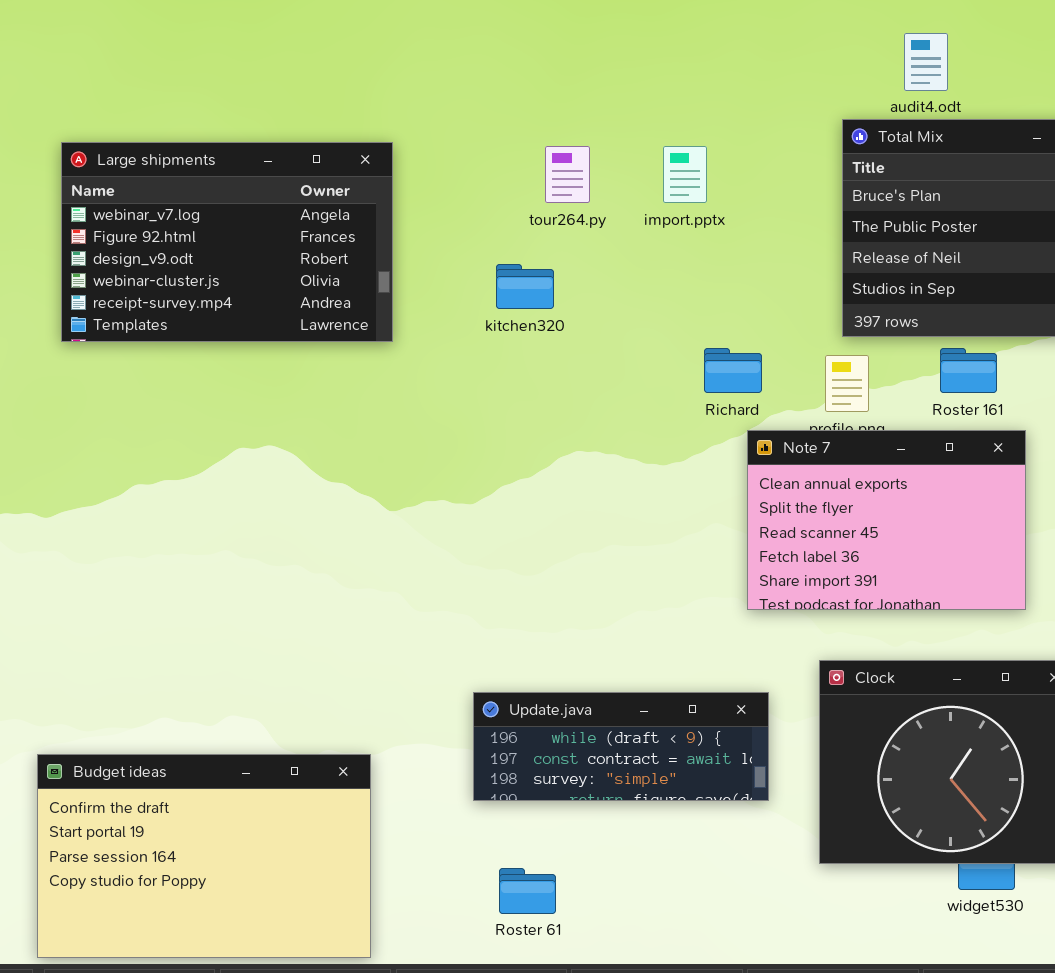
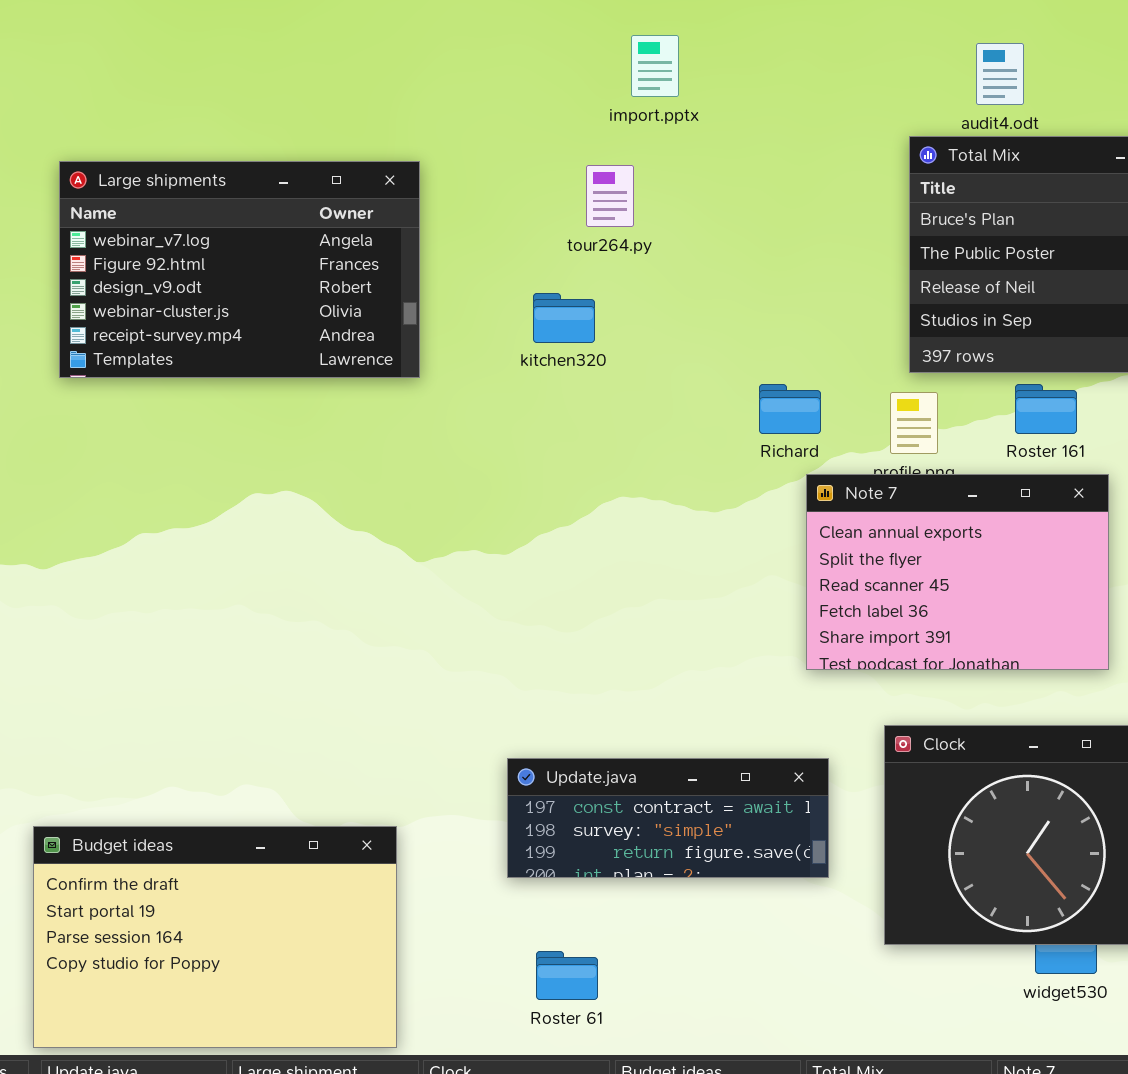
import.pptx: [663,146,707,203] -> [631,35,679,97], moved
Update.java: [473,692,769,801] -> [507,758,829,878], scrolled down 1 row

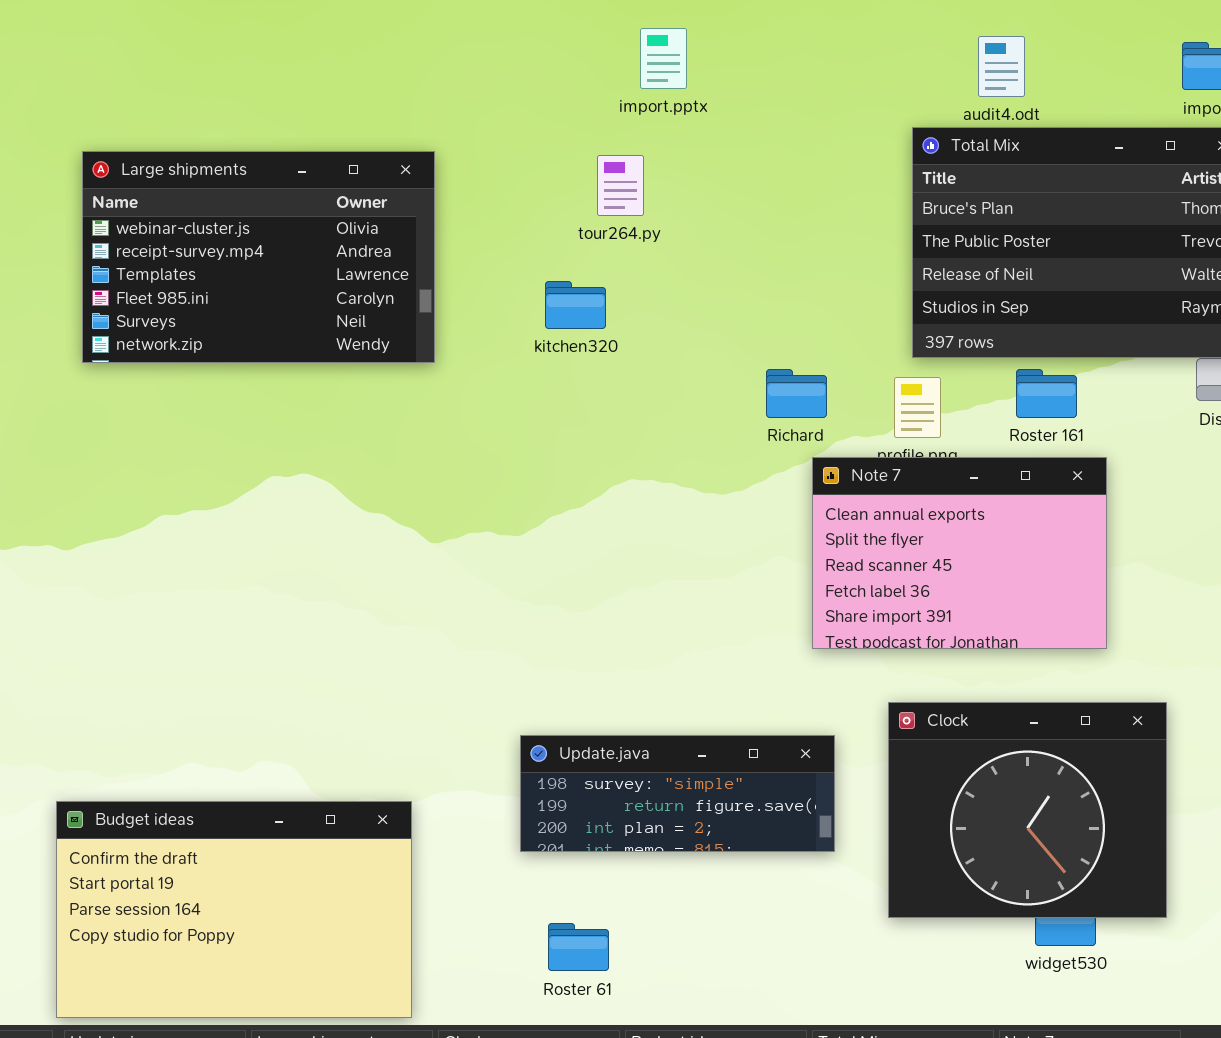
Large shipments: [59,161,420,378] -> [82,151,435,363], scrolled down 3 rows
Update.java: [507,758,829,878] -> [520,735,835,852], scrolled down 1 row

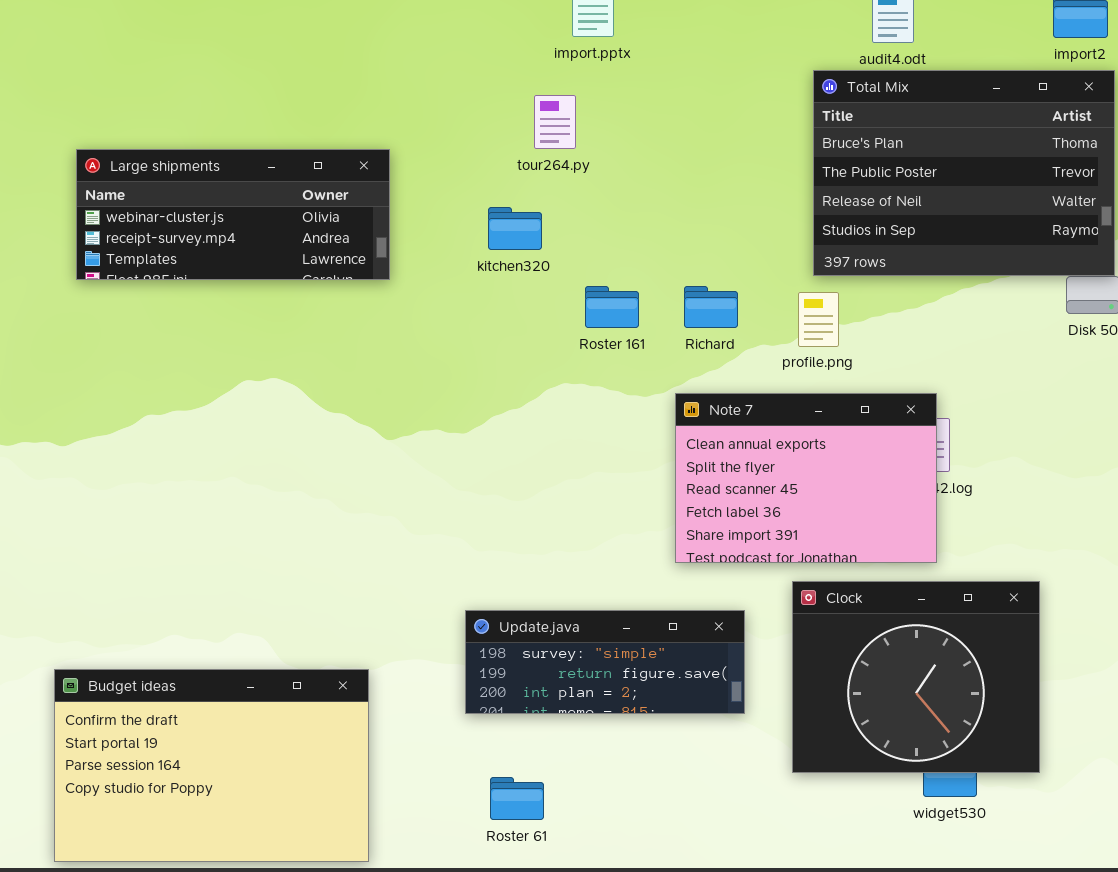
Large shipments: [82,151,435,363] -> [76,149,390,280], resized
Roster 161: [1016,369,1077,418] -> [585,286,639,328], moved
Note 7: [812,457,1107,649] -> [675,393,937,563], moved

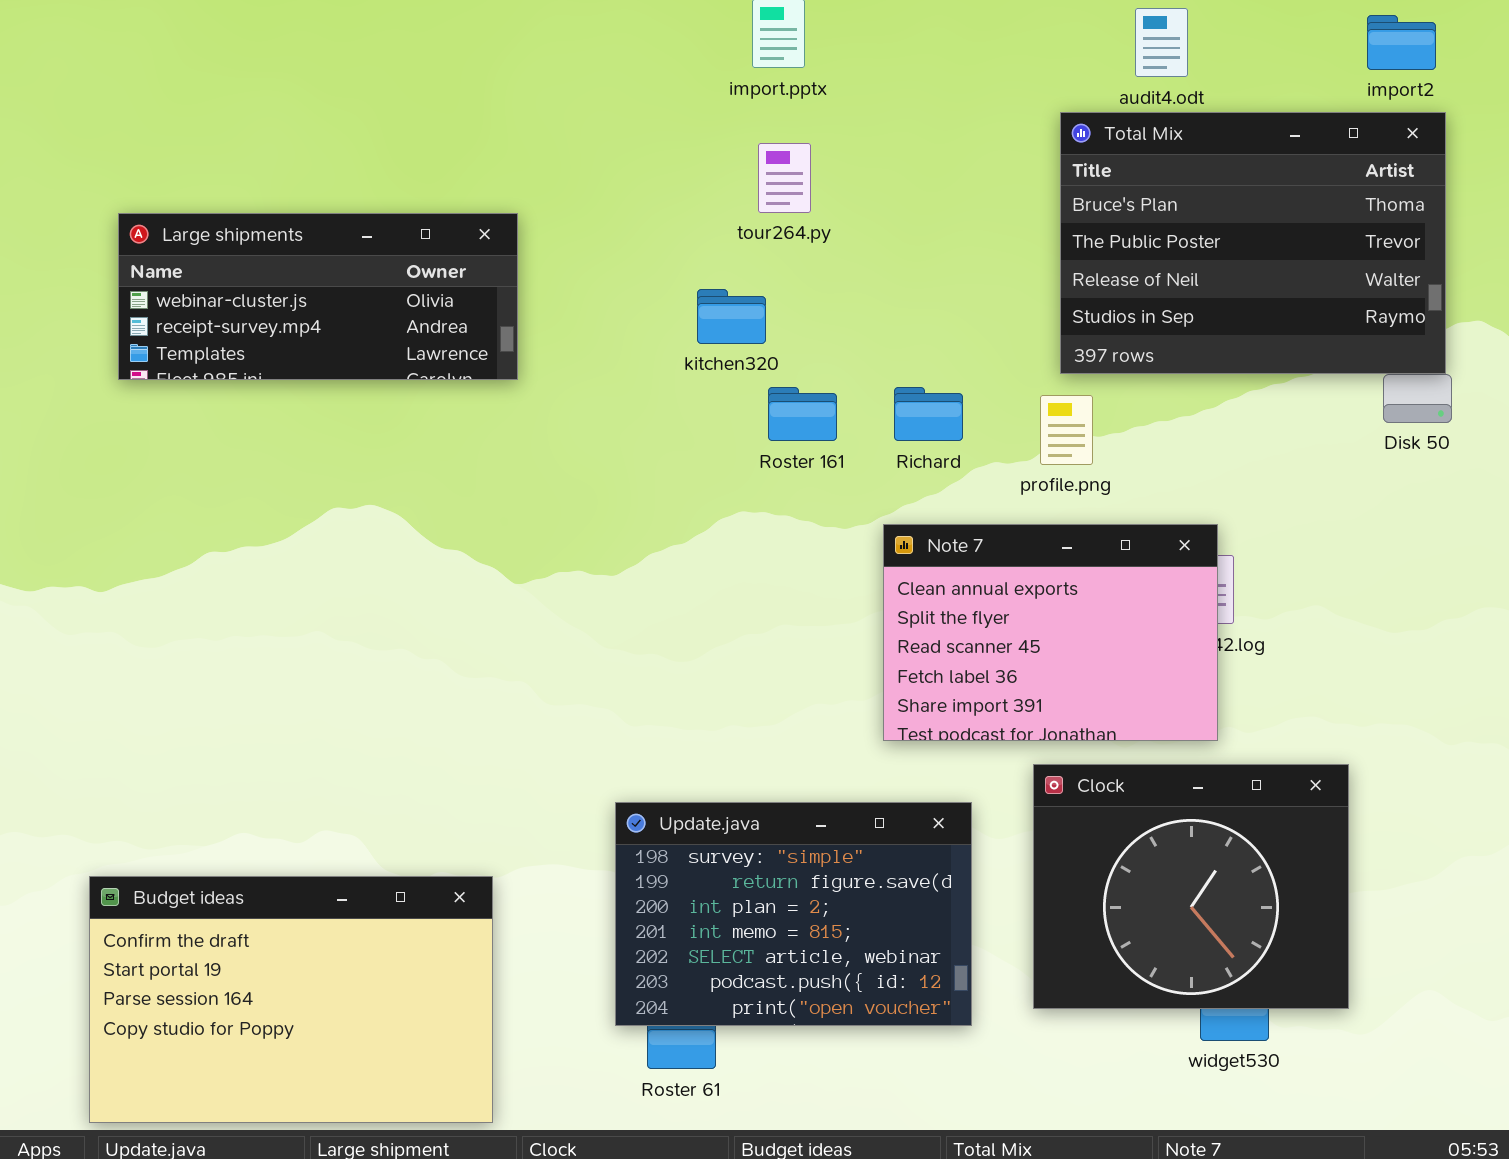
tour264.py: [534,95,576,149] -> [758,143,811,213], moved
kitchen320: [488,207,542,250] -> [697,289,766,344], moved
Update.java: [465,610,745,714] -> [615,802,972,1026], resized

